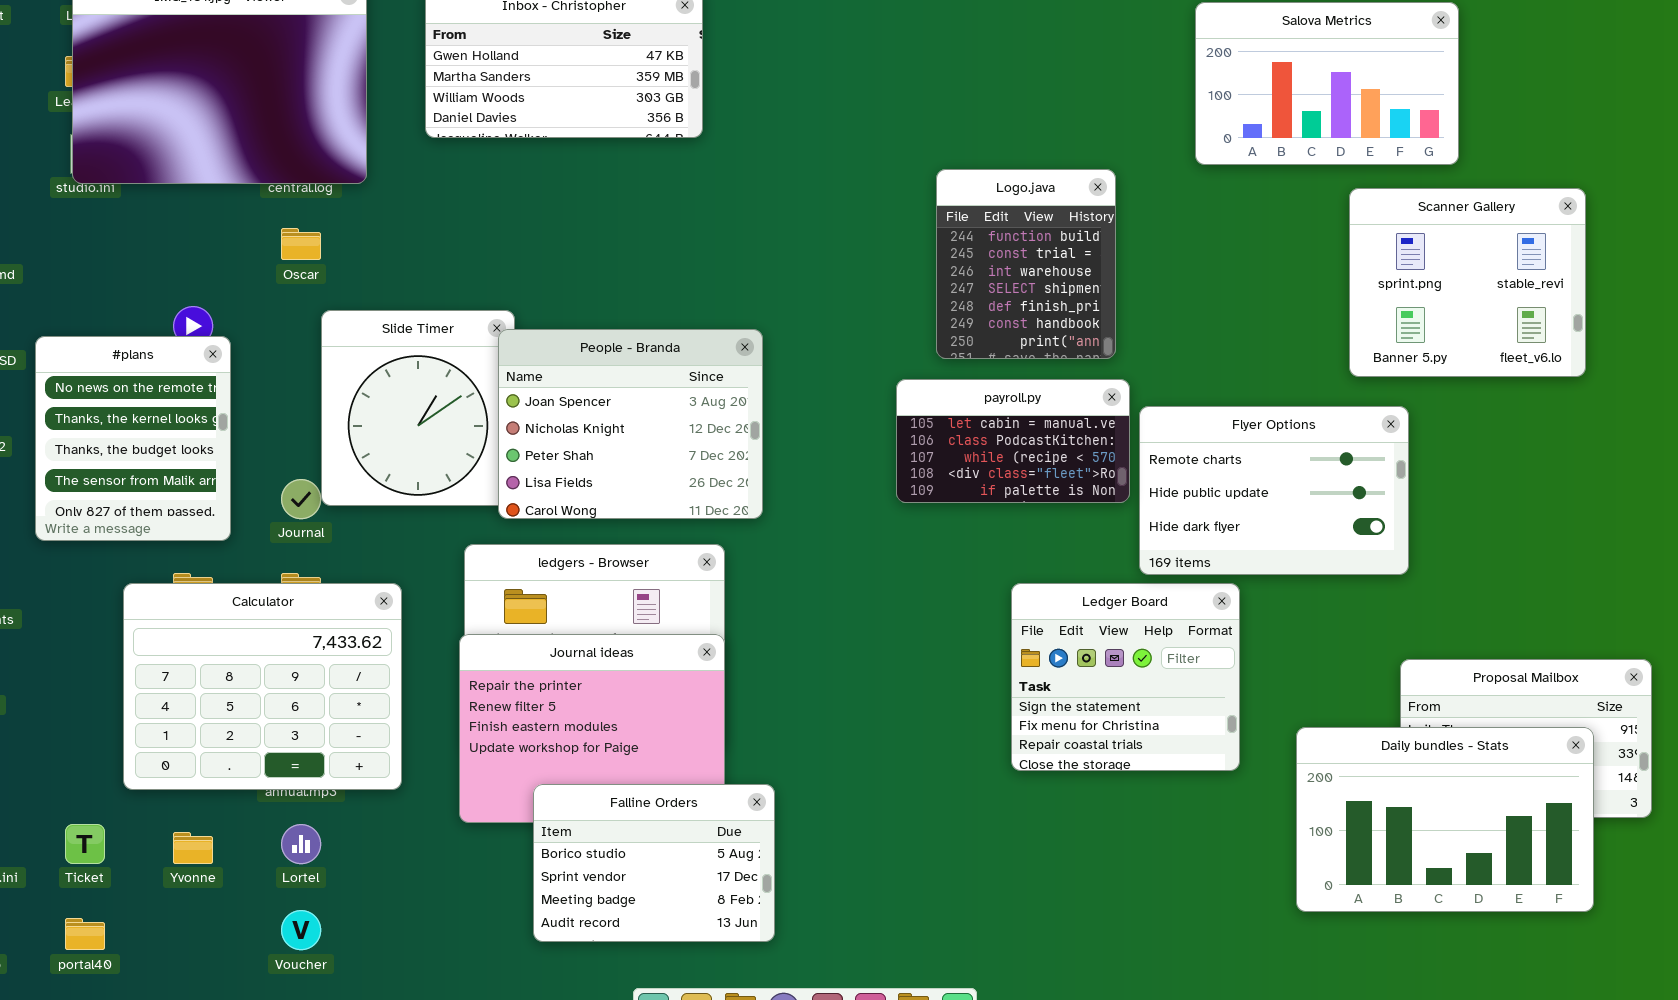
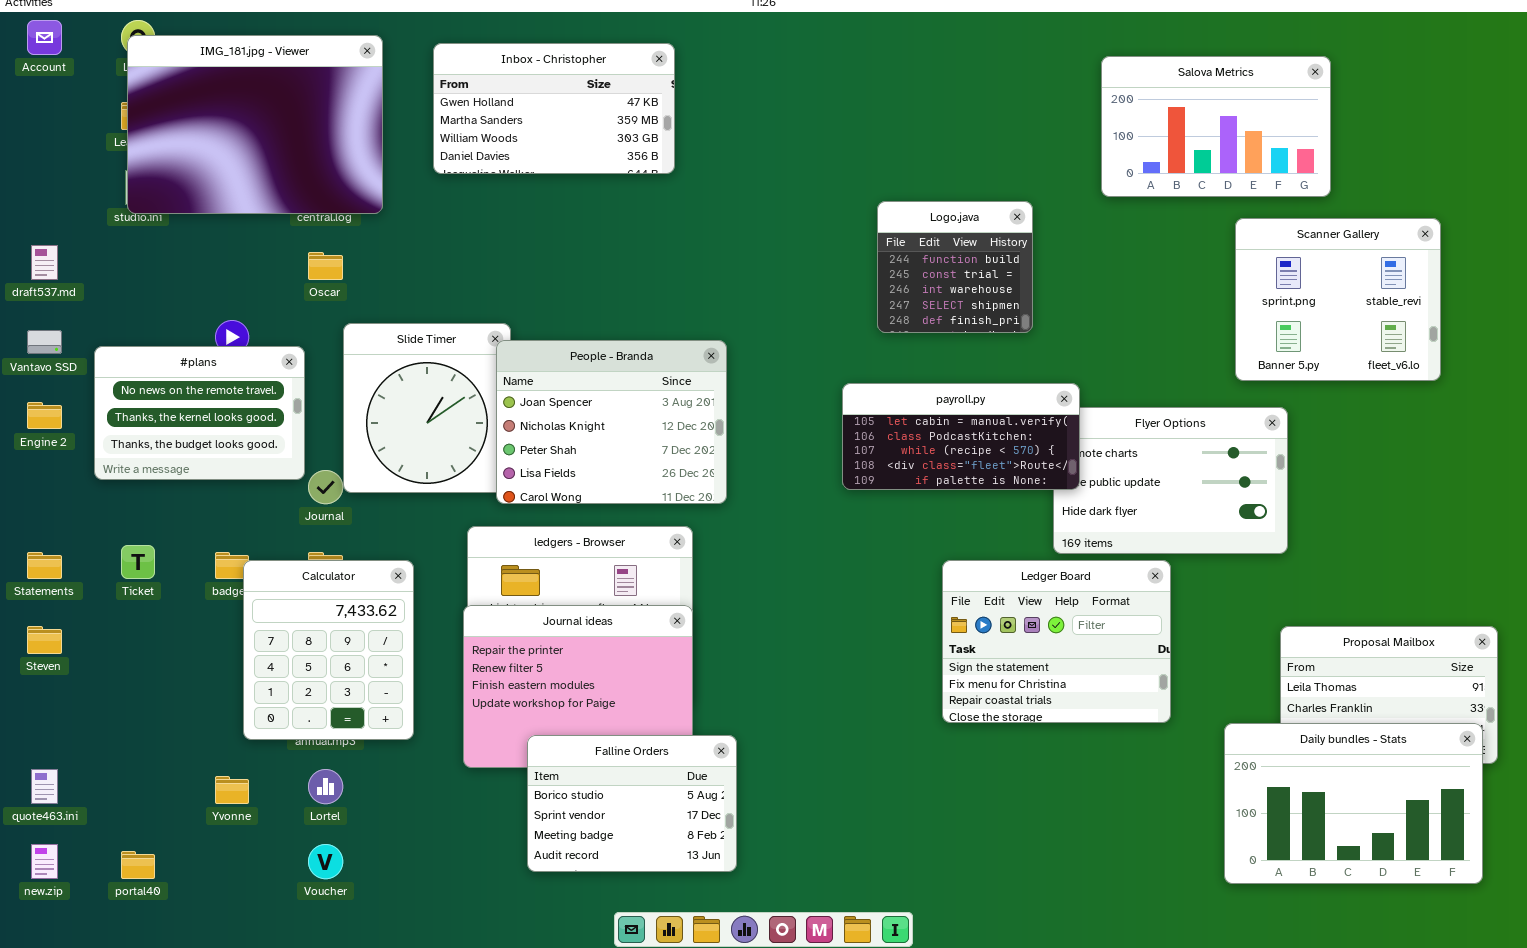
Logo.java: [936,169,1116,359] -> [877,201,1033,333], resized
#plans: [35,336,231,541] -> [94,346,305,480], resized
payroll.py: [896,379,1130,503] -> [842,383,1080,490], resized
Calculator: [123,583,402,790] -> [243,560,414,740], resized
Ledger Board: [1011,583,1240,771] -> [942,560,1171,723], resized
Daily bundles - Stats: [1296,727,1594,912] -> [1224,723,1483,884], moved
Ticket: [65,824,105,864] -> [121,545,155,579], moved

